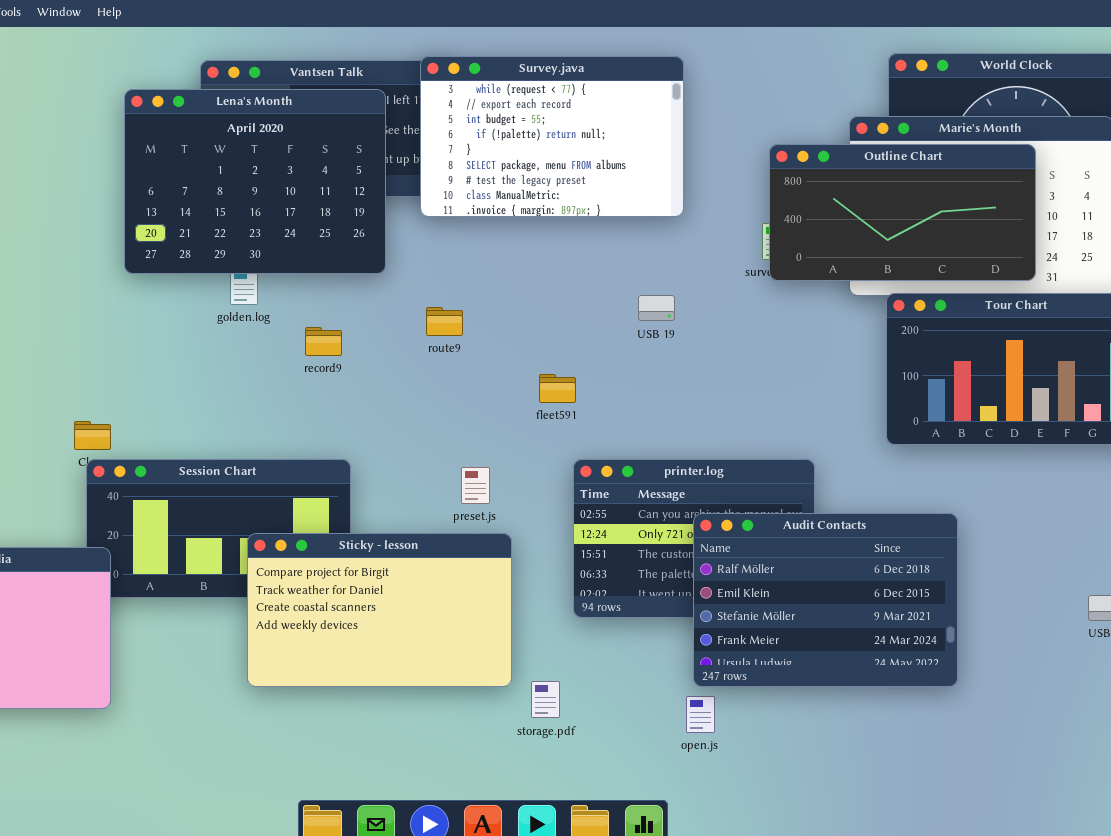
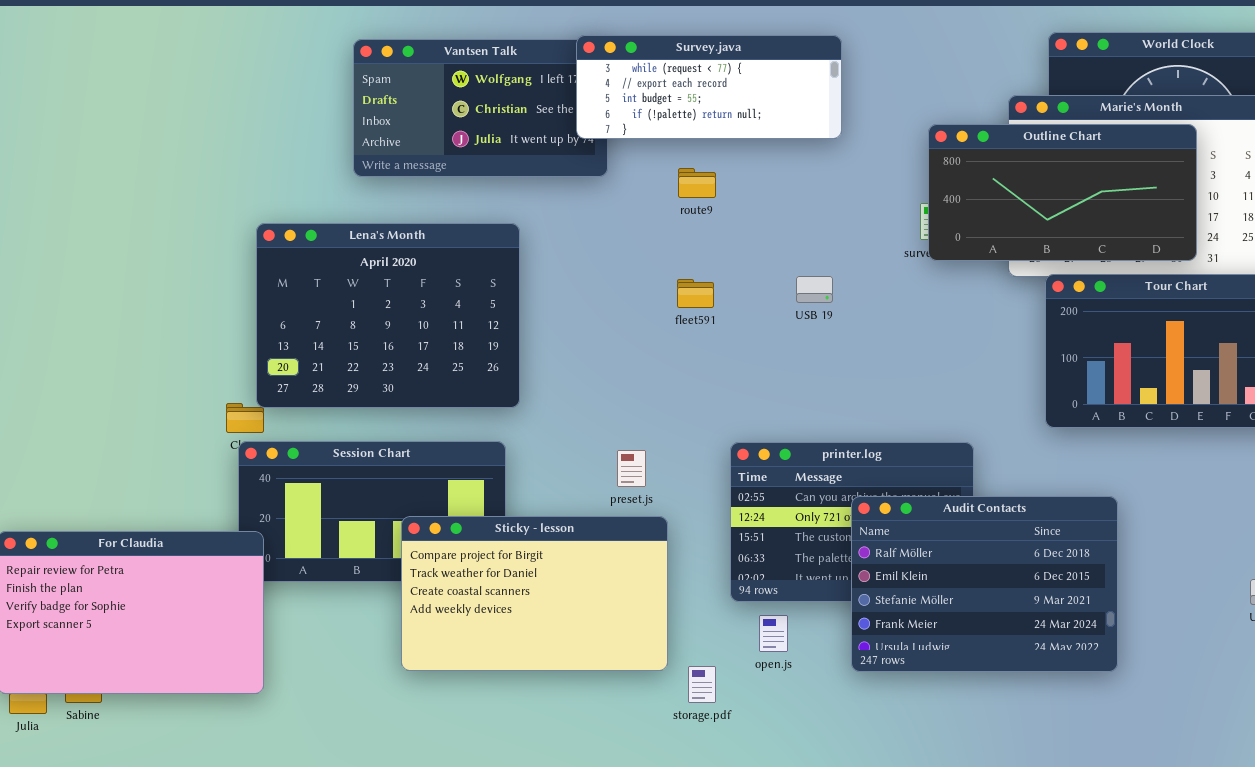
Survey.java: [420,56,684,217] -> [576,35,842,139], resized
Lena's Month: [124,89,386,274] -> [256,223,520,408], moved
route9: [426,307,463,336] -> [678,168,716,198], moved
fleet591: [539,374,576,403] -> [677,279,714,308], moved
open.js: [686,696,715,733] -> [759,615,788,652], moved

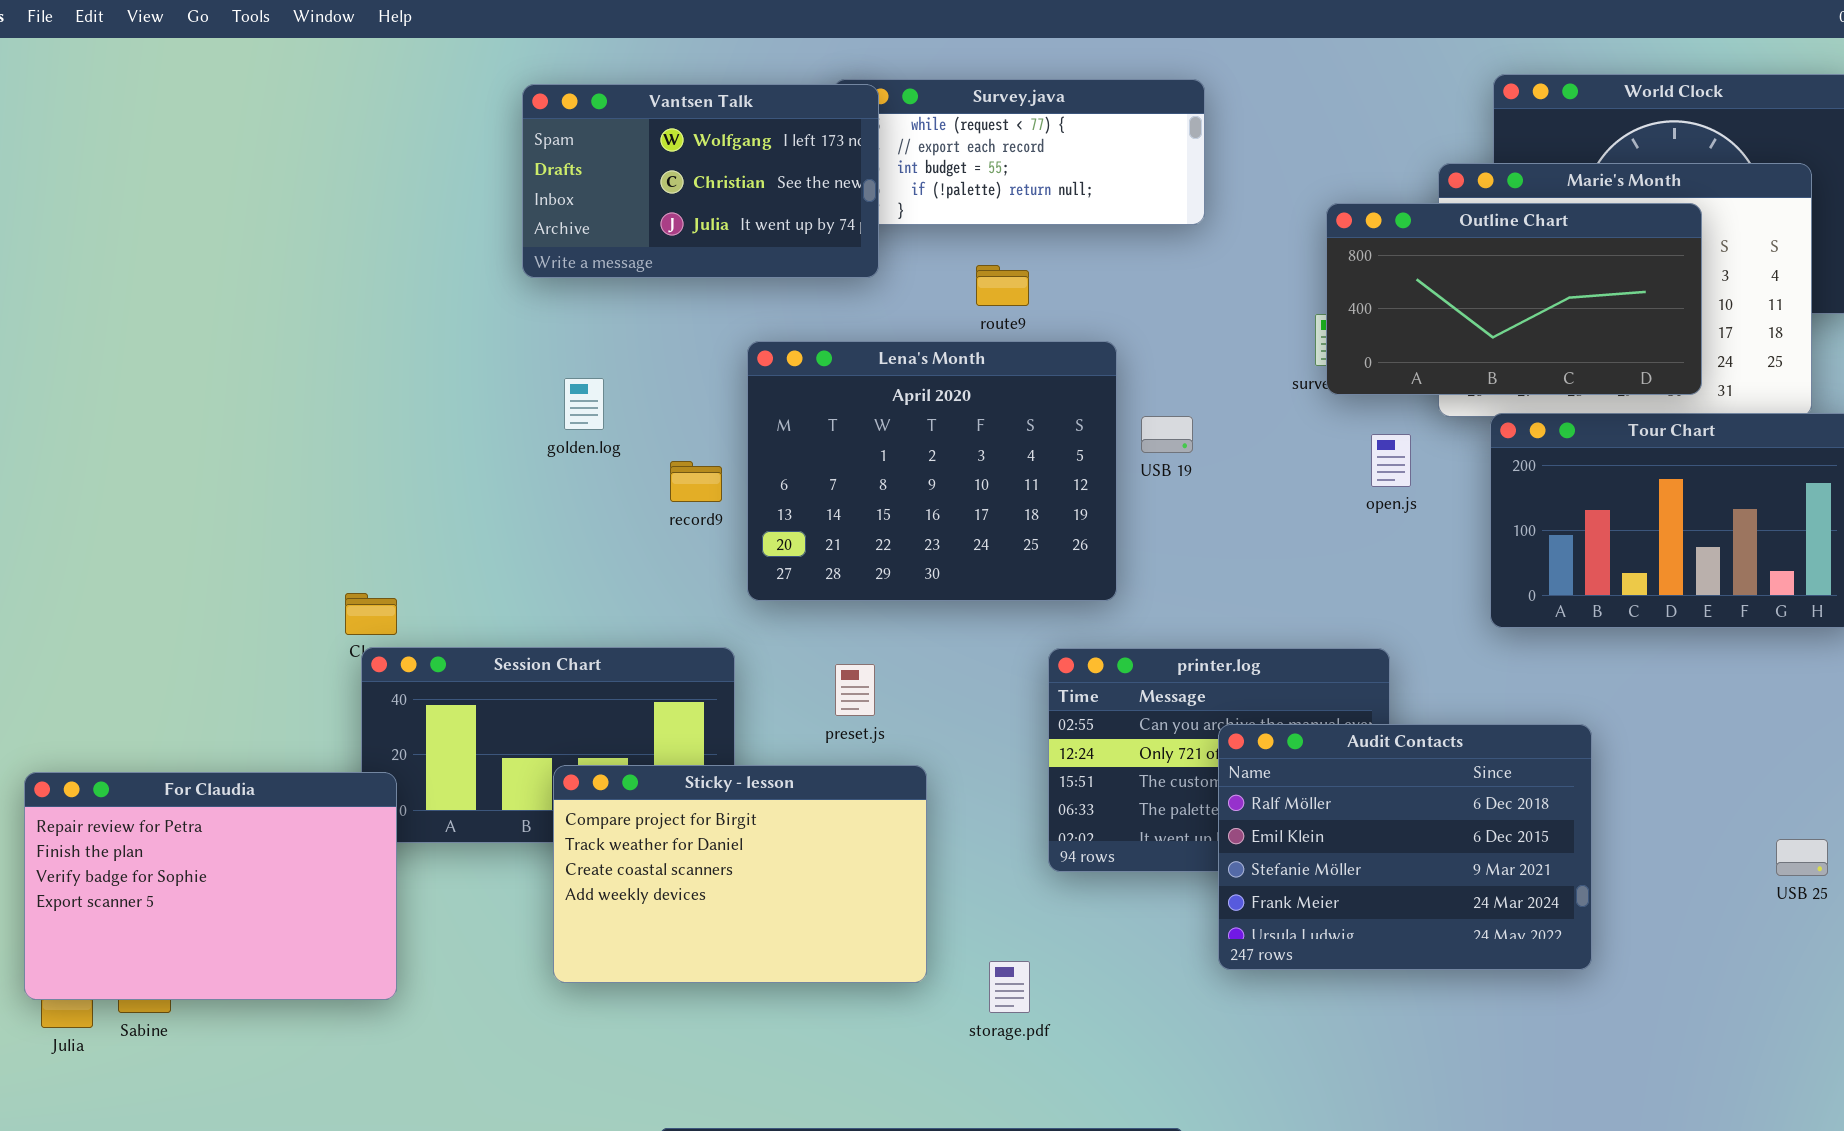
Vantsen Talk: [353,39,608,177] -> [522,84,879,278], raised
Lena's Month: [256,223,520,408] -> [747,341,1117,601], moved
preset.js: [617,450,646,487] -> [835,664,875,716], moved
Sticky - lesson: [401,516,668,671] -> [553,765,927,983], moved
open.js: [759,615,788,652] -> [1371,434,1411,487], moved

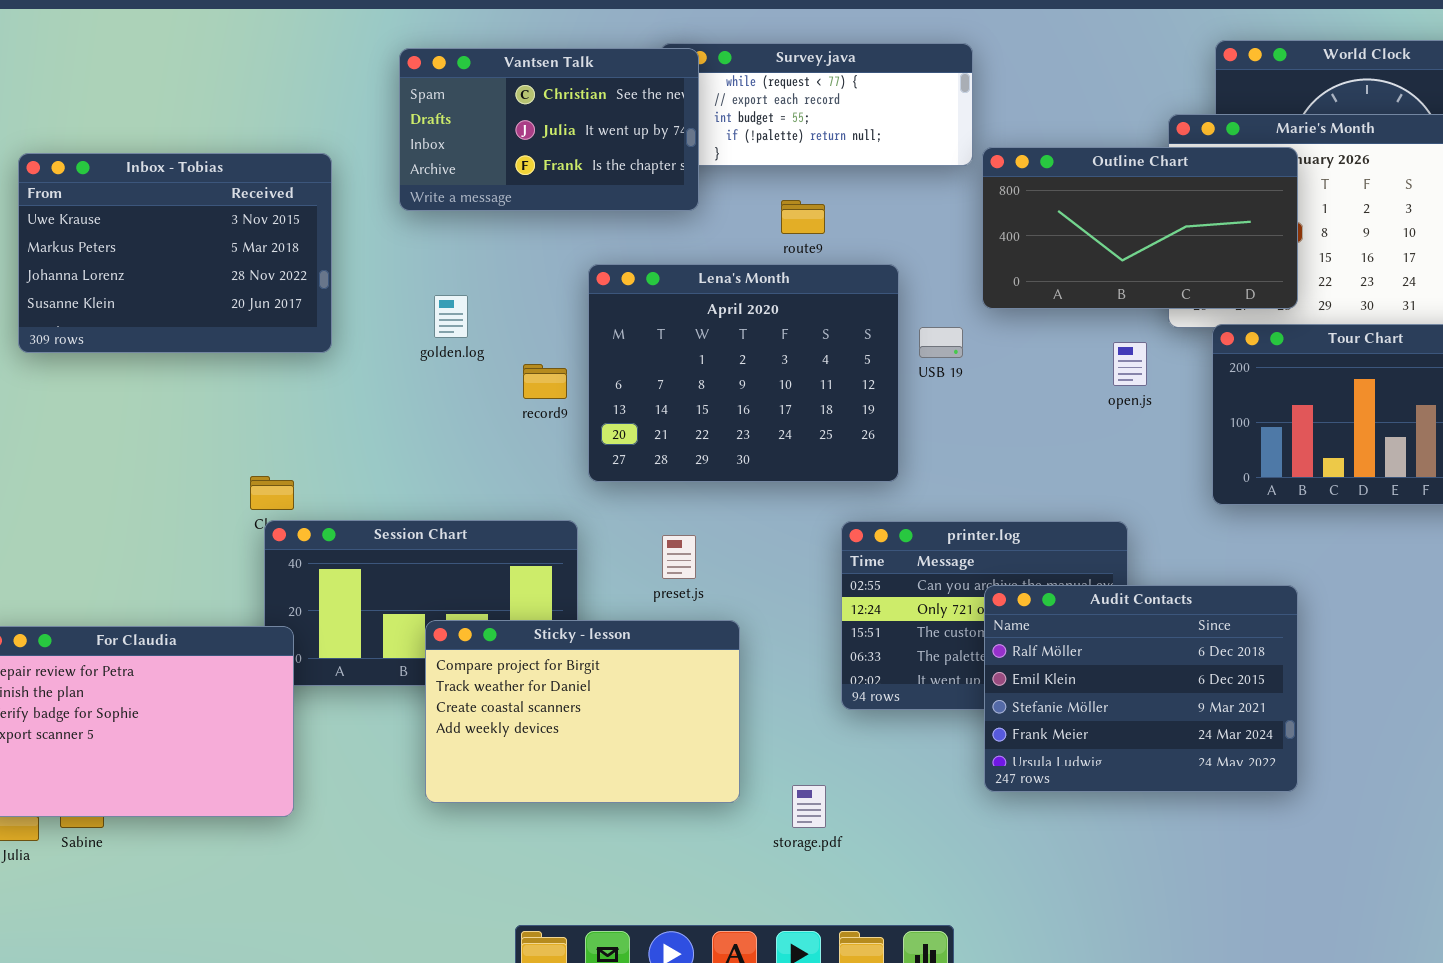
Vantsen Talk: [522,84,879,278] -> [399,48,699,211], scrolled down 1 row
Outline Chart: [1326,203,1702,395] -> [982,147,1298,309], moved
Inbox - Tobias: none -> [18,153,332,353], opened

